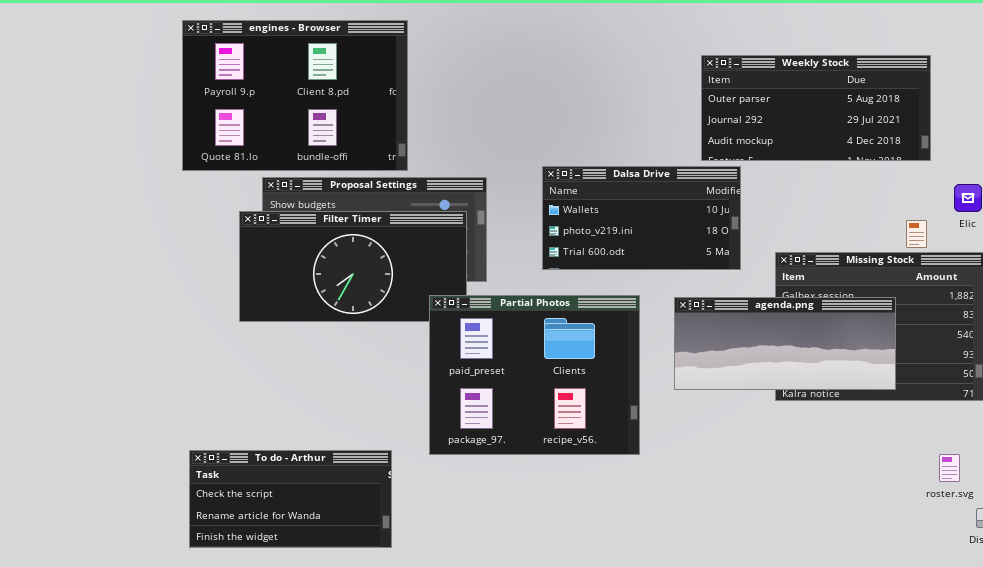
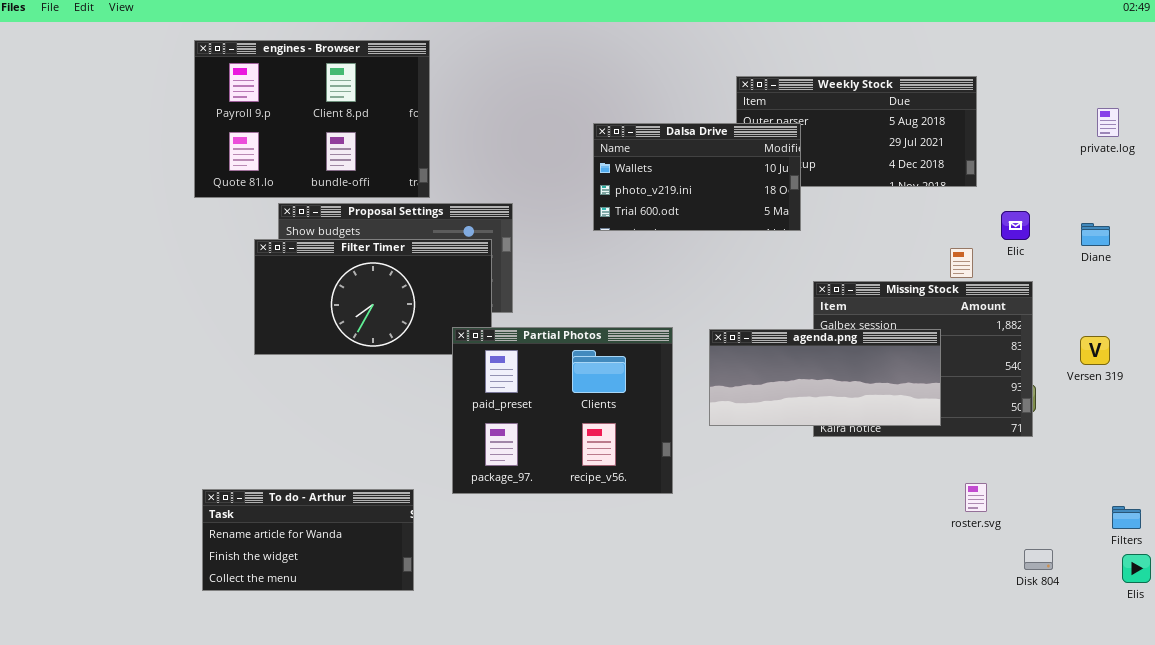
Dalsa Drive: [542,166,741,270] -> [593,123,801,231], moved
To do - Arthur: [189,450,392,548] -> [202,489,414,591], scrolled down 1 row
roster.svg: [939,454,960,482] -> [965,483,987,512], moved

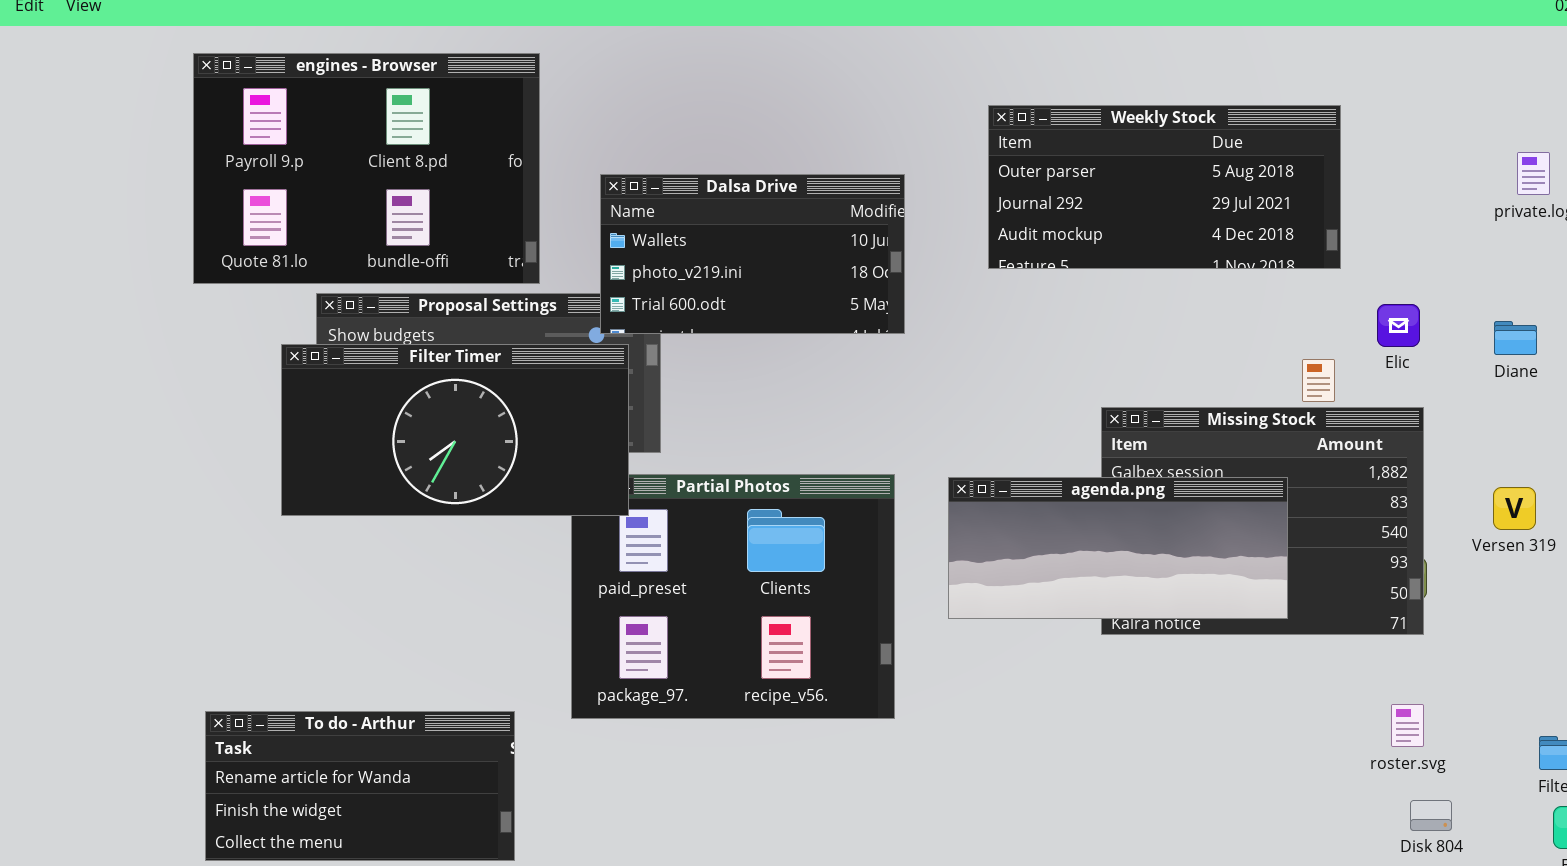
Dalsa Drive: [593,123,801,231] -> [600,174,905,334], moved
Filter Timer: [254,239,492,355] -> [281,344,629,516], raised
roster.svg: [965,483,987,512] -> [1391,704,1424,747], moved

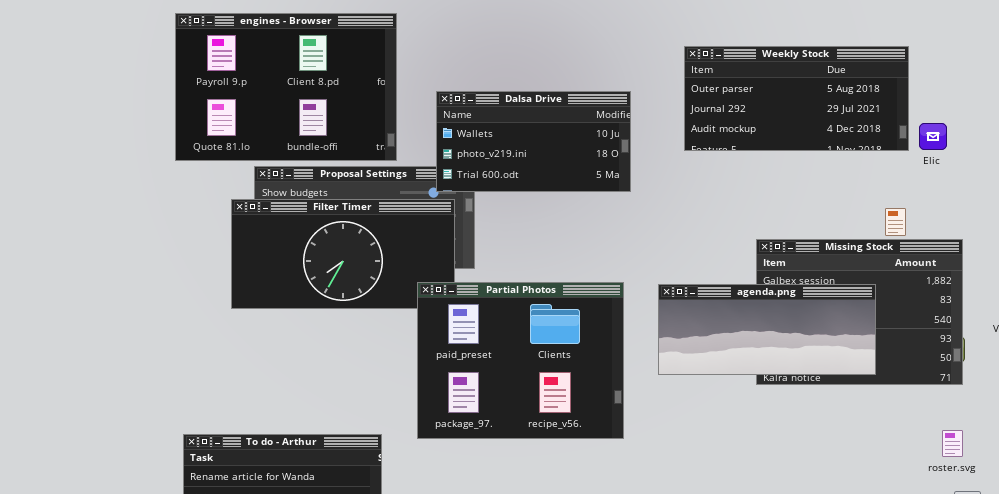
Elic: [1377,304,1420,347] -> [919,123,947,150], moved
Partial Photos: [571,474,895,719] -> [417,282,624,439], raised

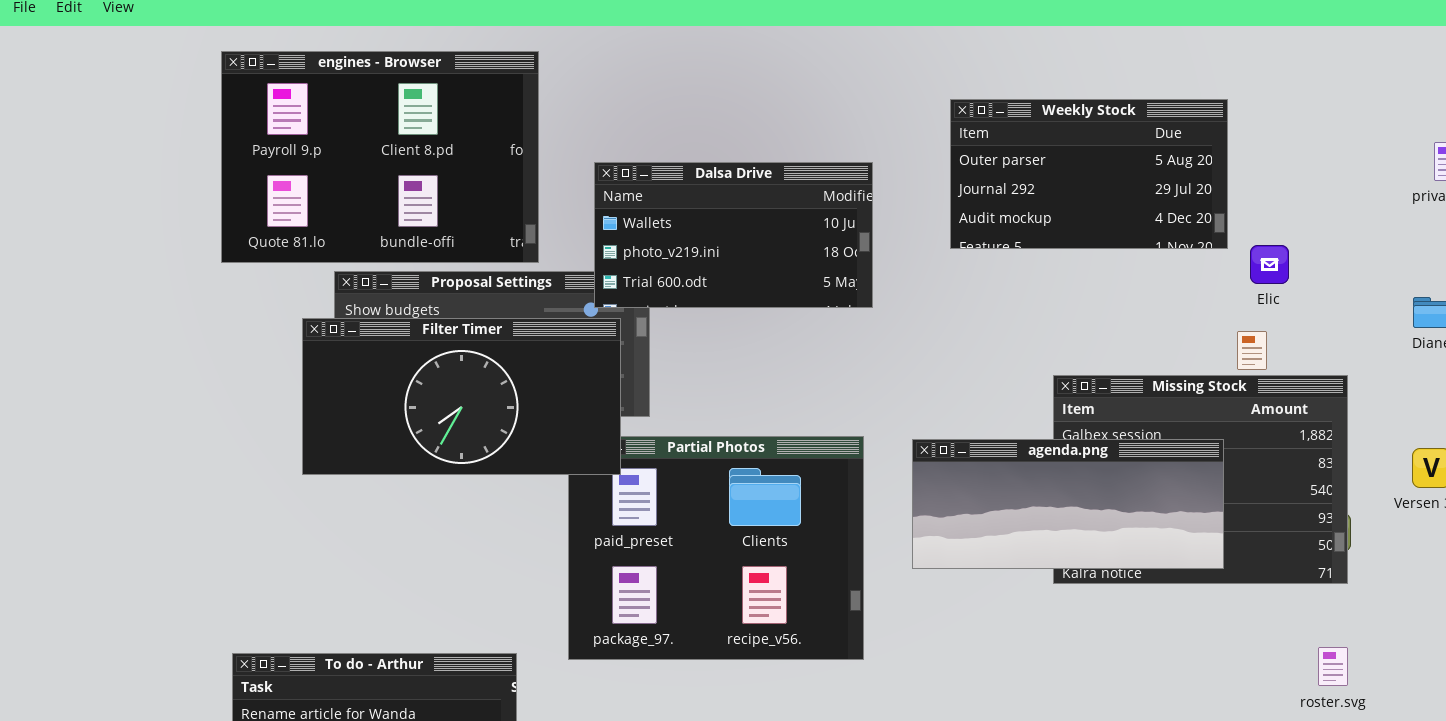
Weekly Stock: [684,46,909,151] -> [950,99,1228,249], resized
Elic: [919,123,947,150] -> [1250,245,1289,284], moved
Filter Timer: [231,199,455,309] -> [302,318,621,475], raised

